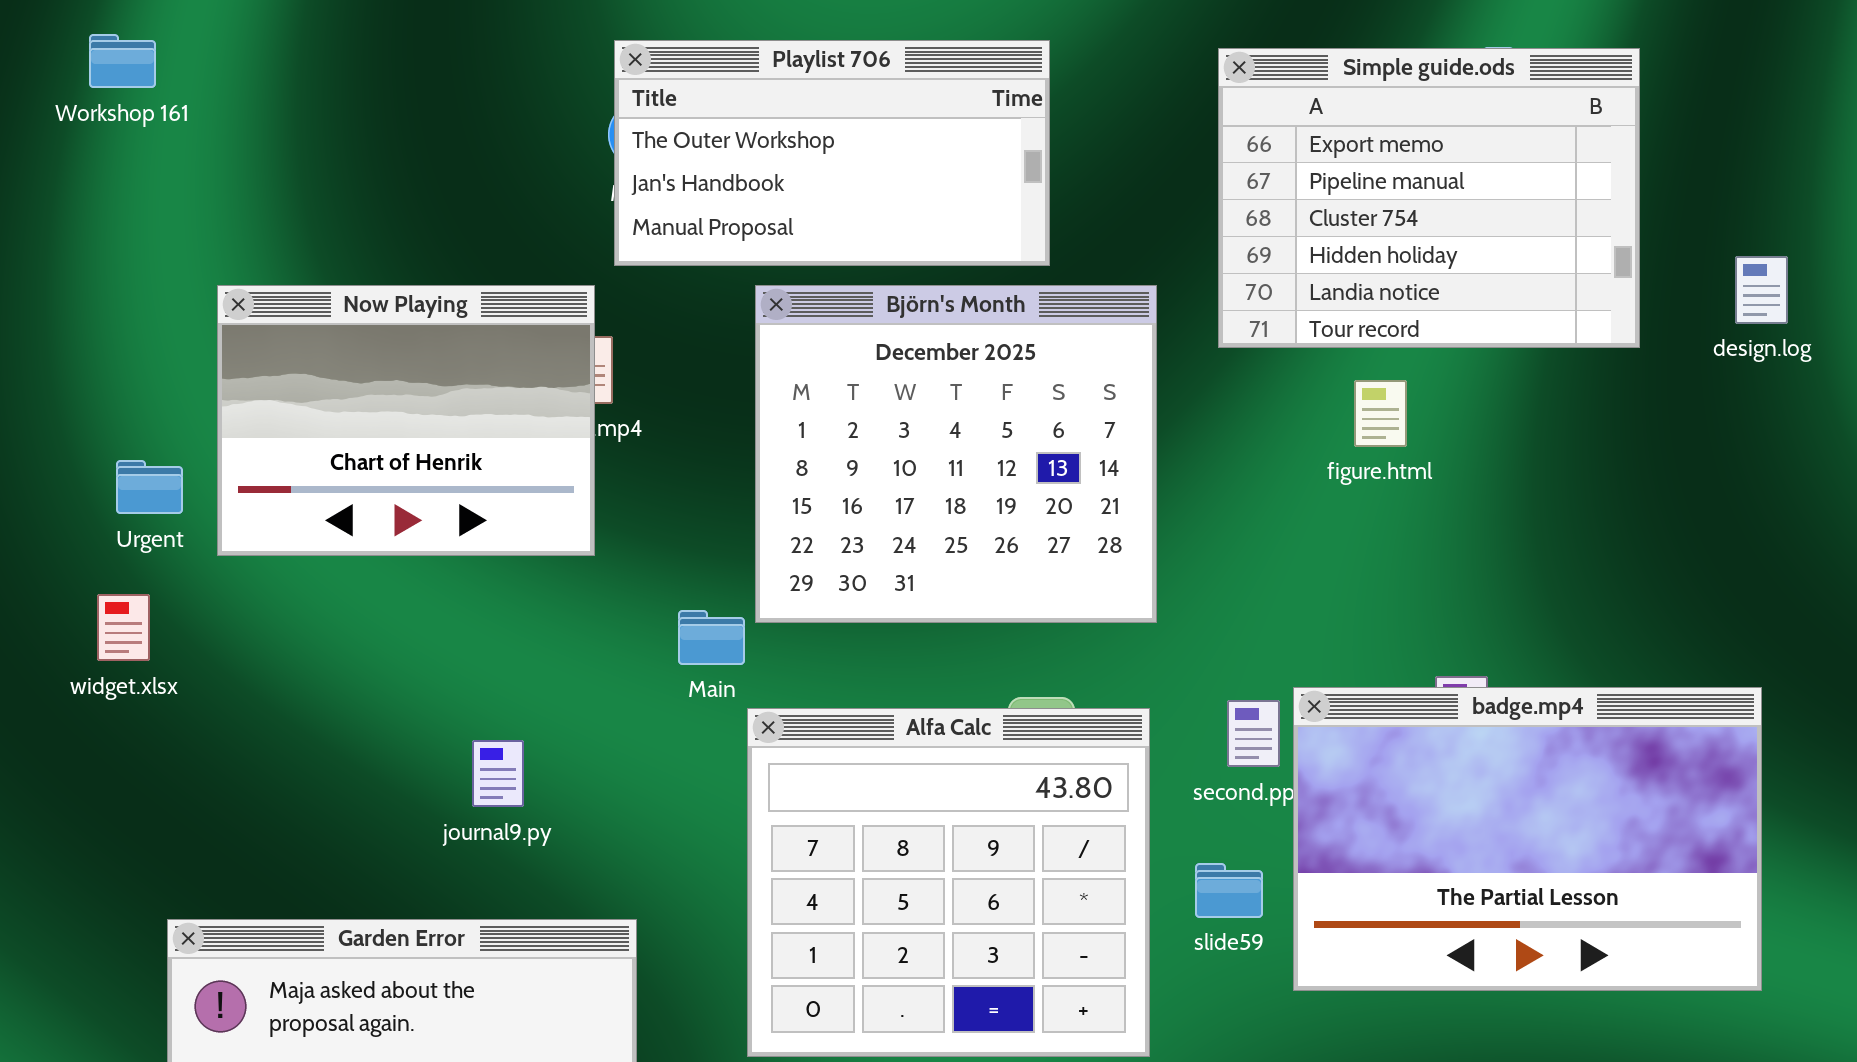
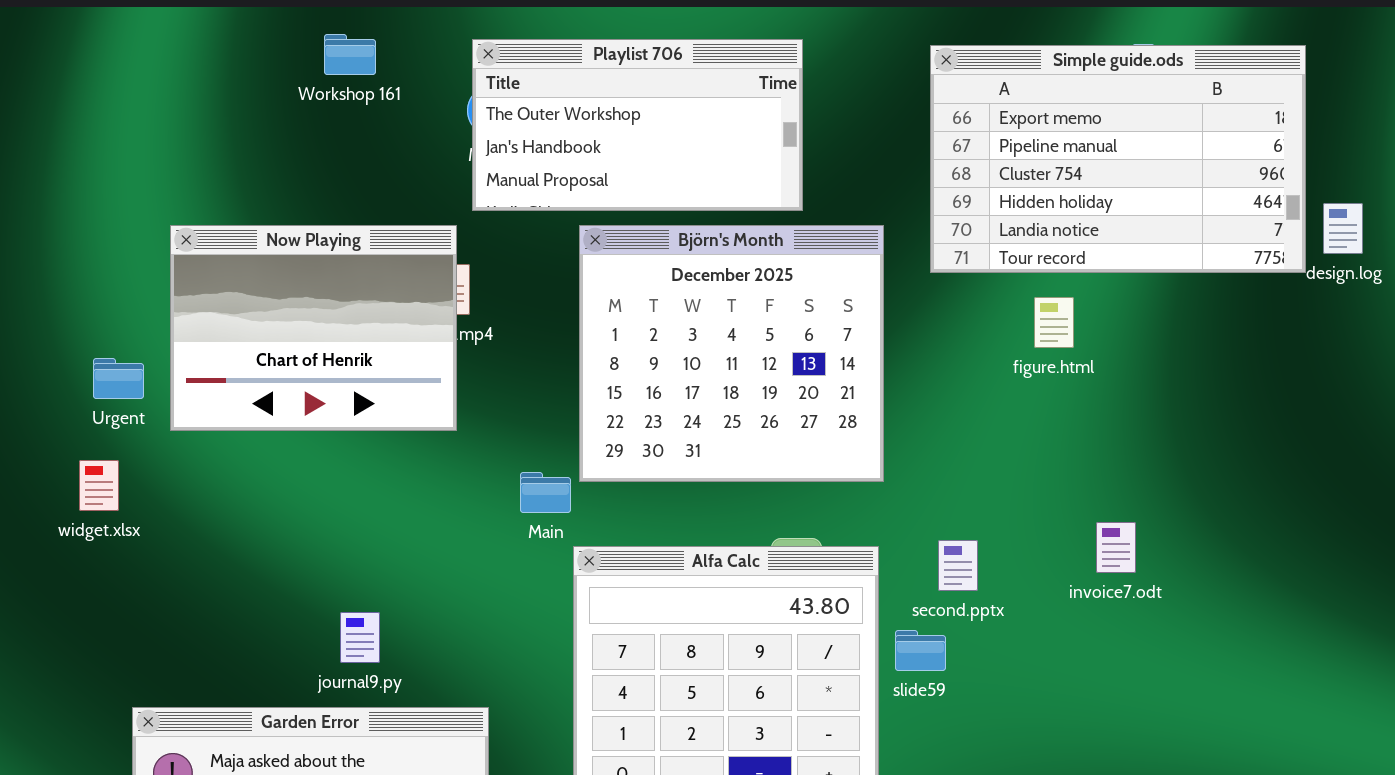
Workshop 161: [89,34,156,88] -> [324,34,376,75], moved
Simple guide.ods: [1218,48,1640,348] -> [930,45,1306,273], resized
badge.mp4: [1293,687,1762,991] -> none, closed
journal9.py: [472,740,524,807] -> [340,612,380,663], moved
slide59: [1195,863,1263,918] -> [895,630,946,671], moved

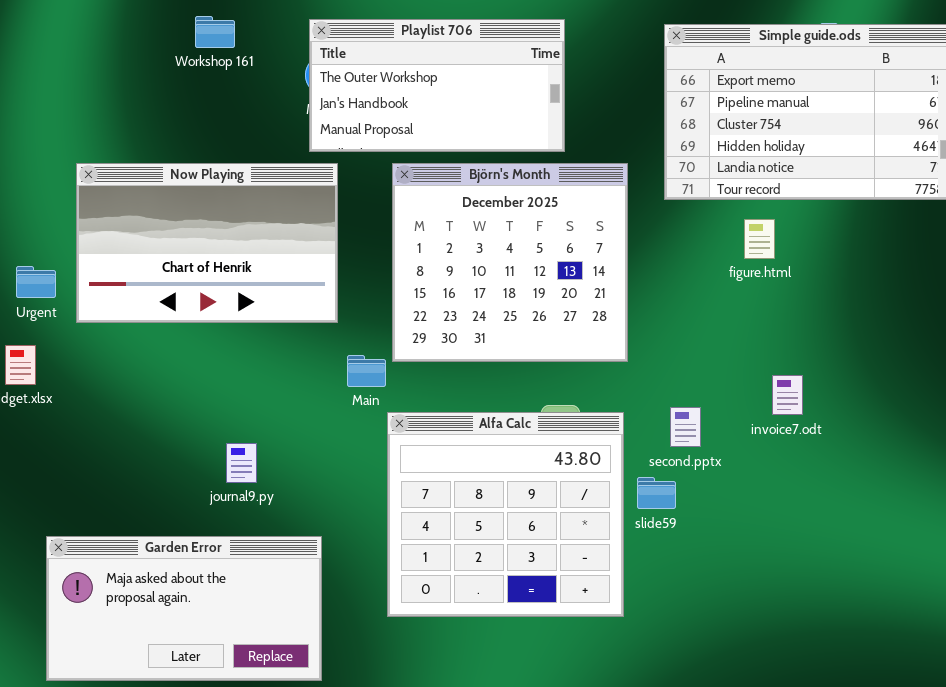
Now Playing: [170,225,457,431] -> [76,163,338,323], resized
invoice7.odt: [1096,522,1136,573] -> [772,375,803,415], moved
journal9.py: [340,612,380,663] -> [226,443,257,483], moved

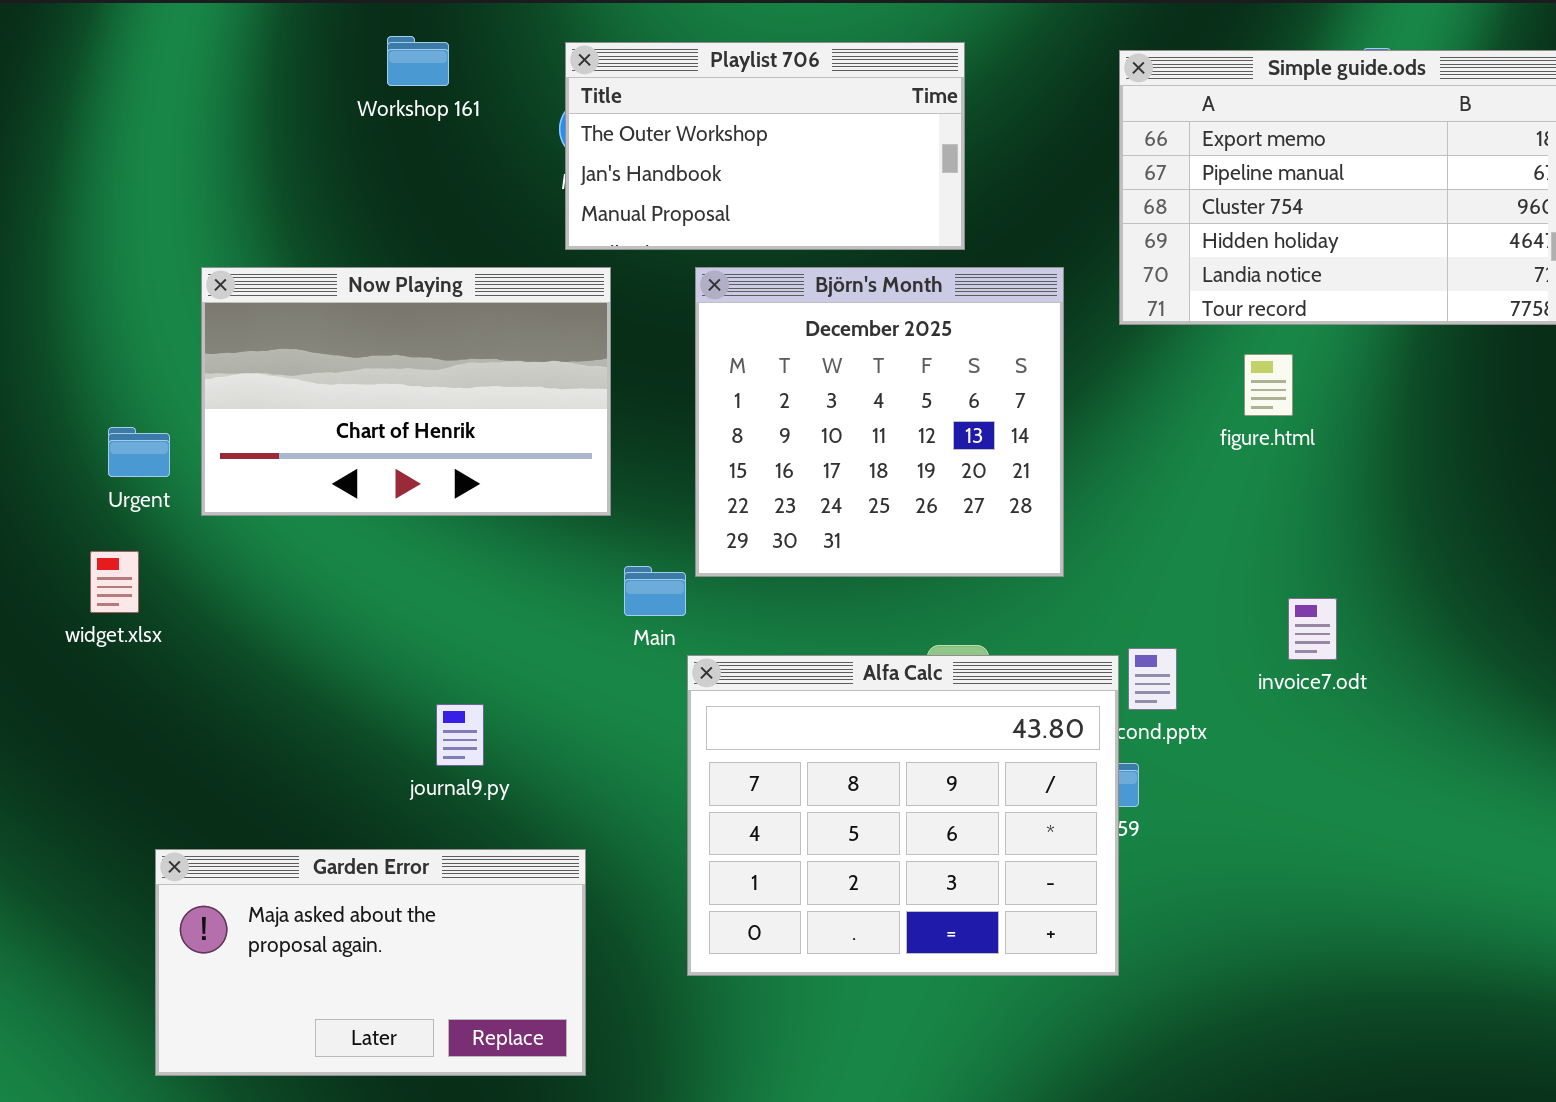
Alfa Calc: [387,412,624,617] -> [687,655,1119,976], resized

